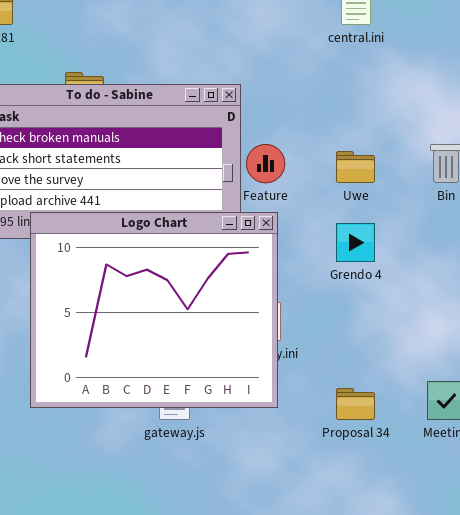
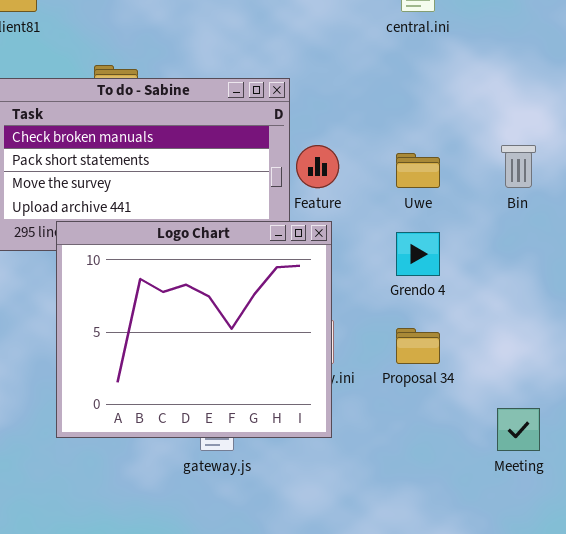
Proposal 34: [336,388,375,420] -> [396,328,440,364], moved

